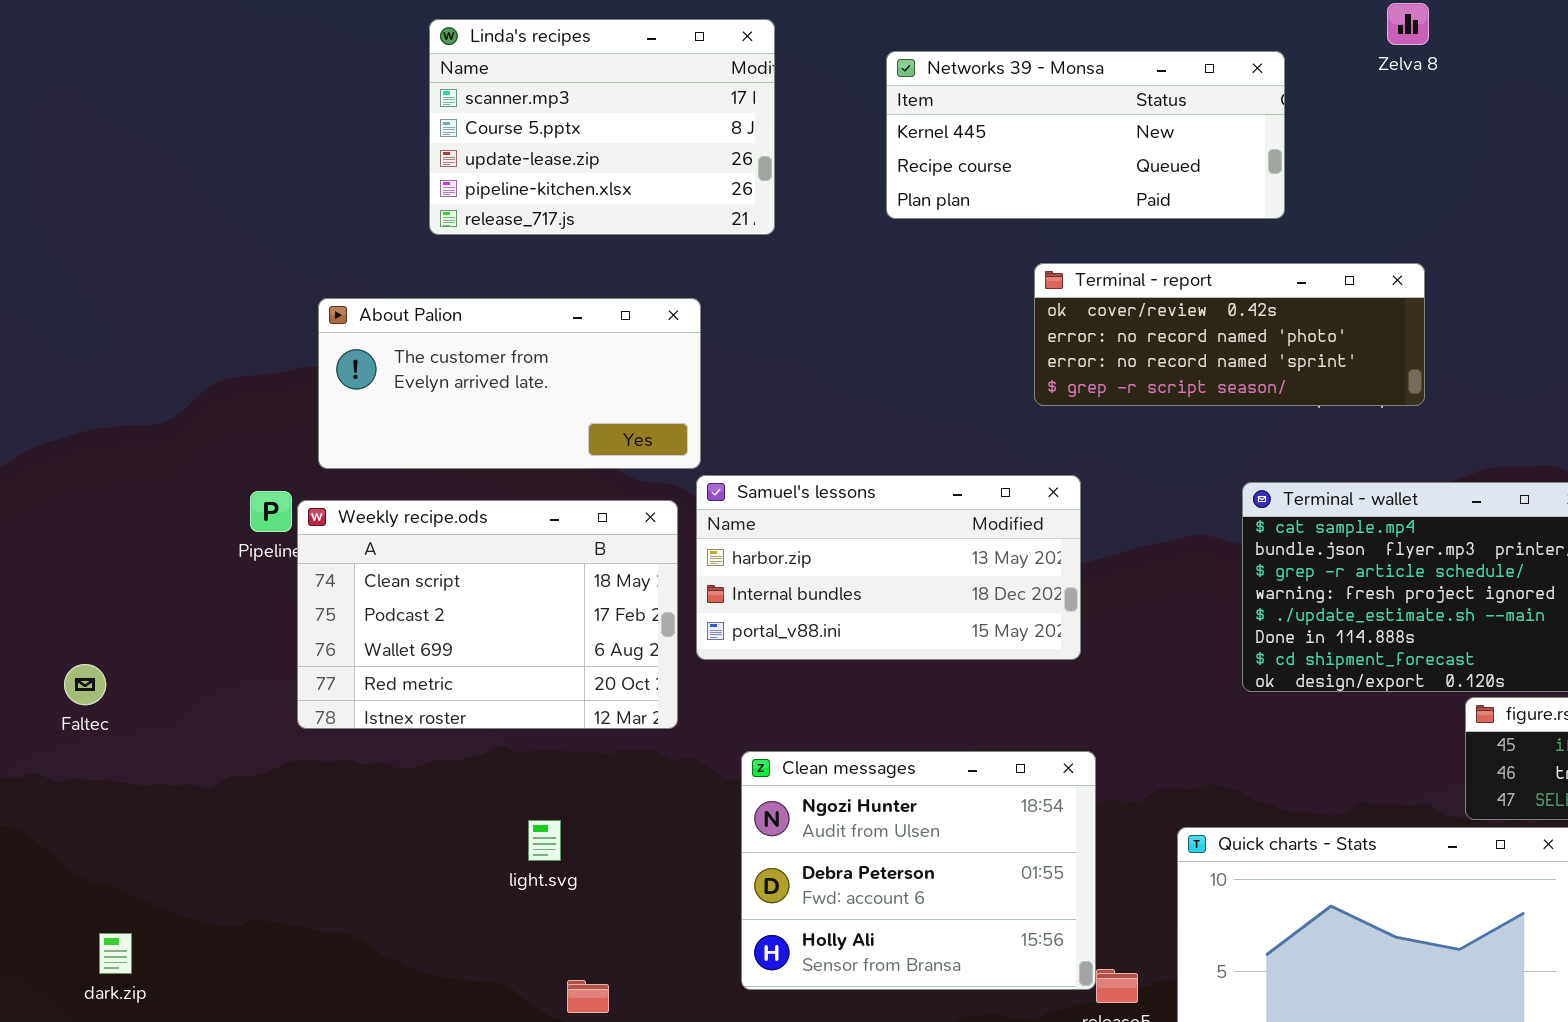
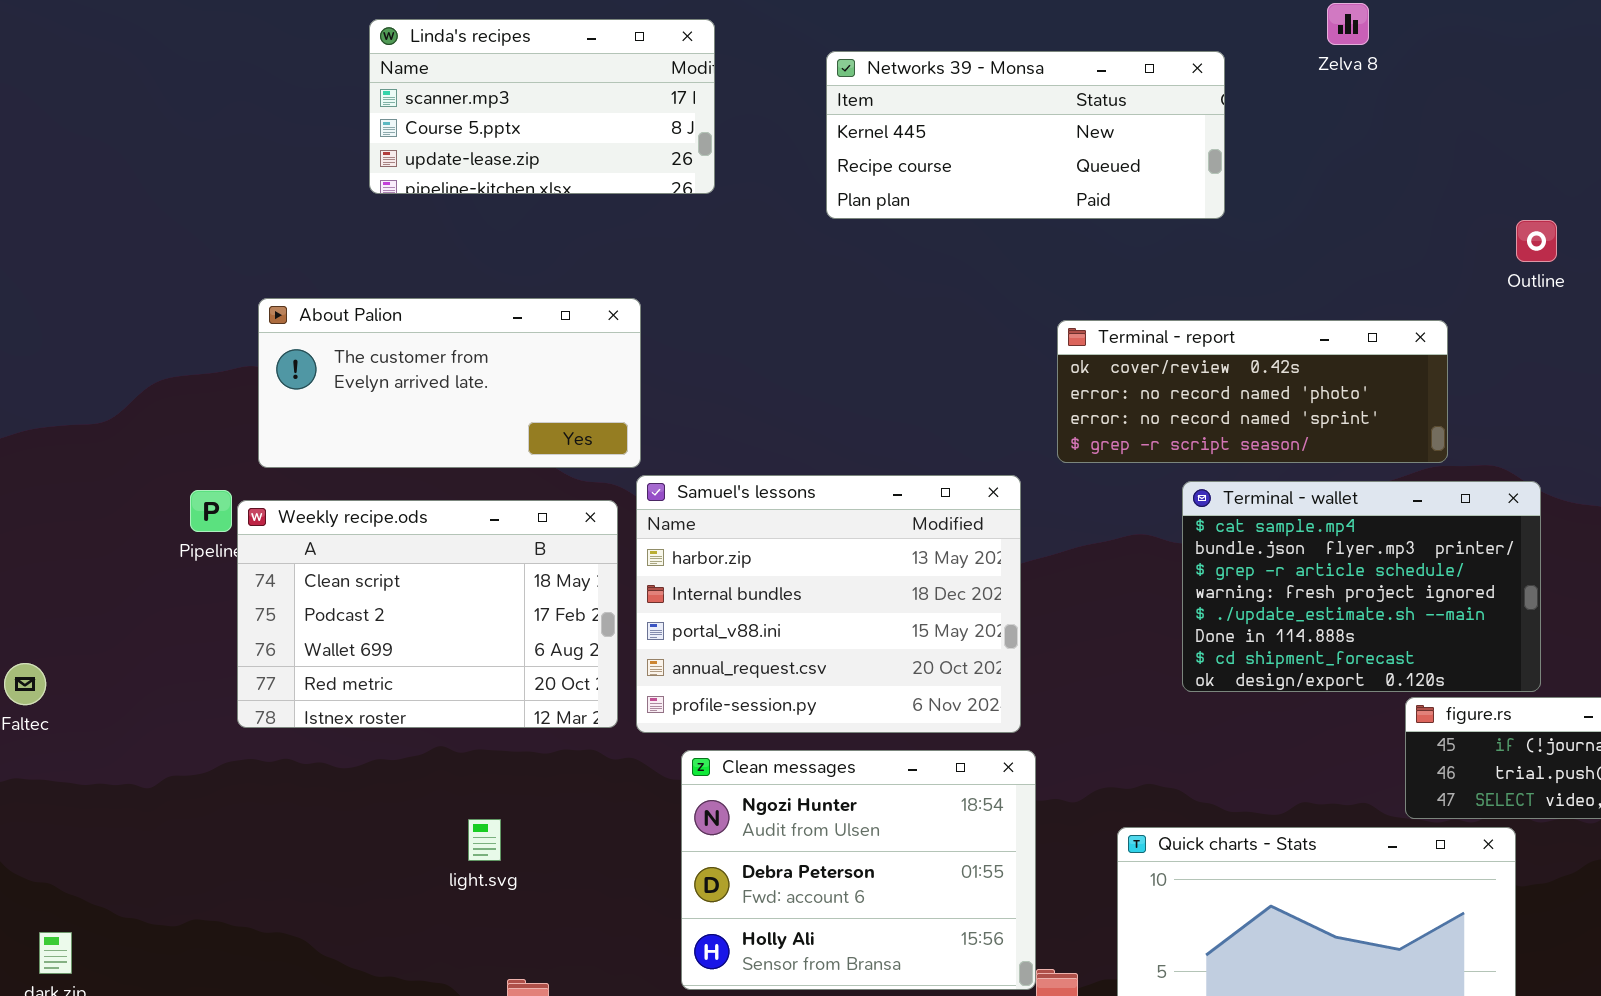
Linda's recipes: [429,19,775,235] -> [369,19,715,194], resized
Terminal - report: [1034,263,1425,406] -> [1057,320,1448,463], moved
Samuel's lessons: [696,475,1081,660] -> [636,475,1021,733], resized

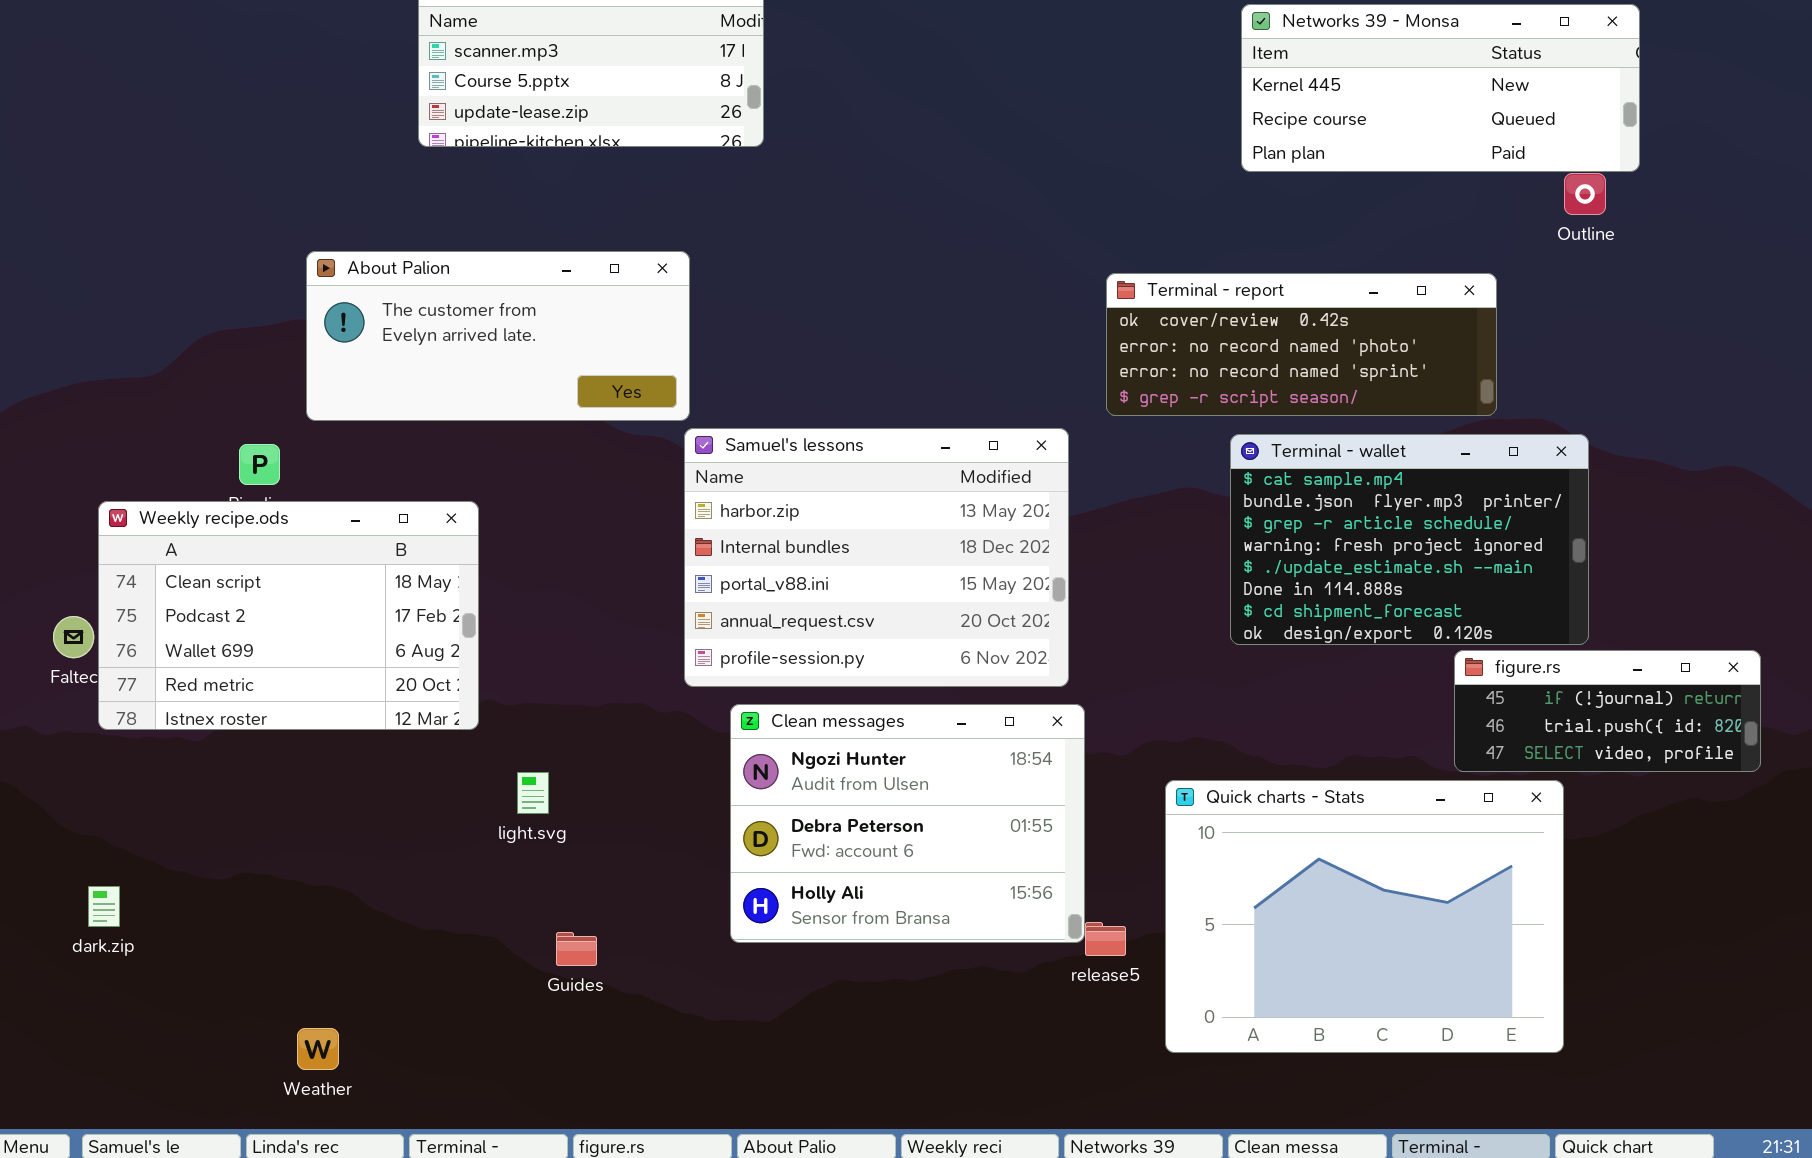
Networks 39 - Monsa: [826,51,1225,219] -> [1241,4,1640,172], moved
Weekly recipe.ods: [237,500,618,728] -> [98,501,479,730], moved

